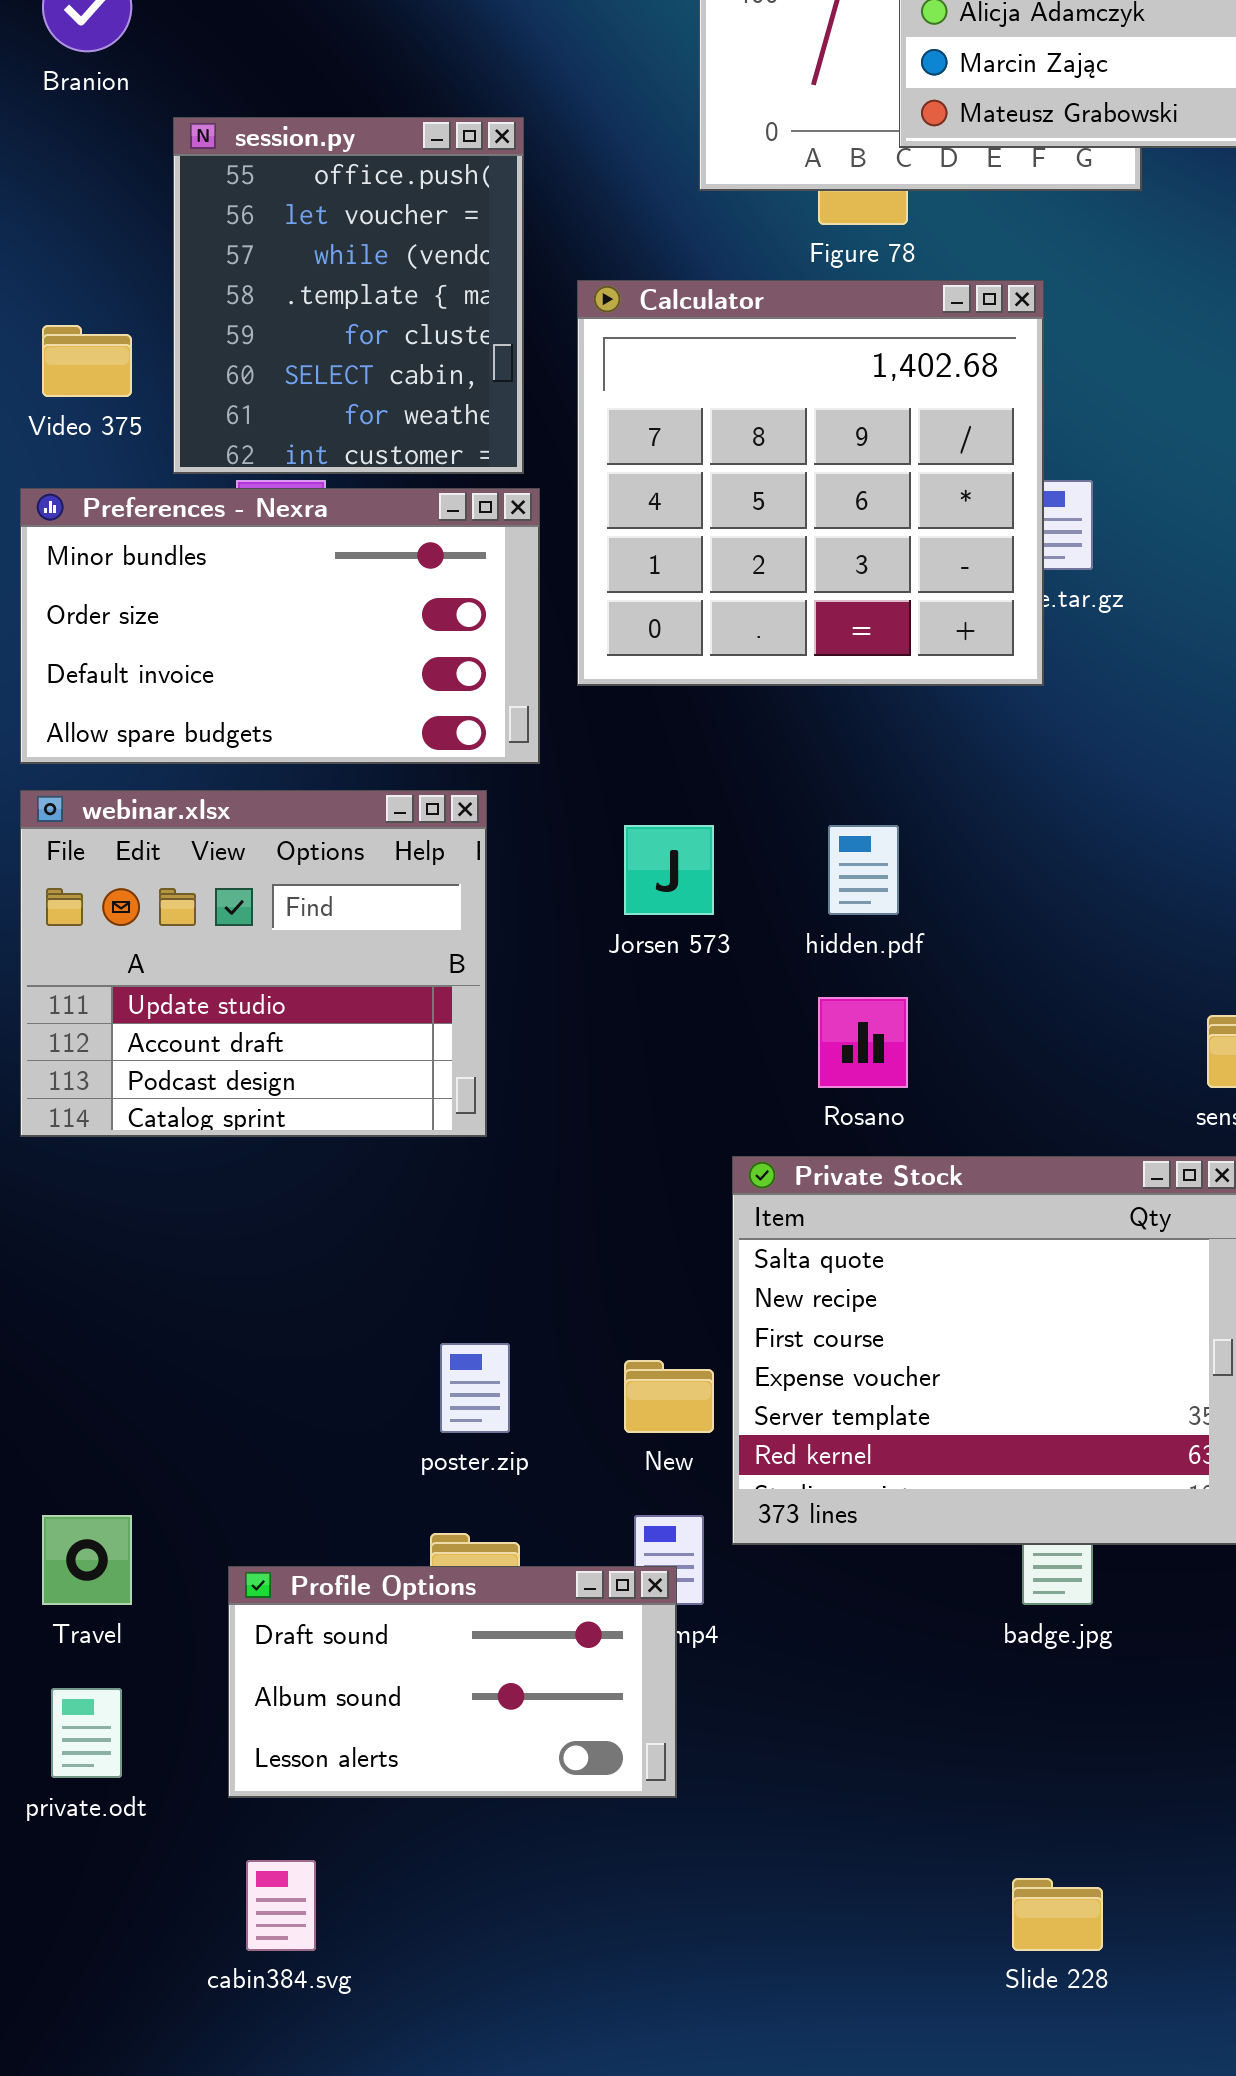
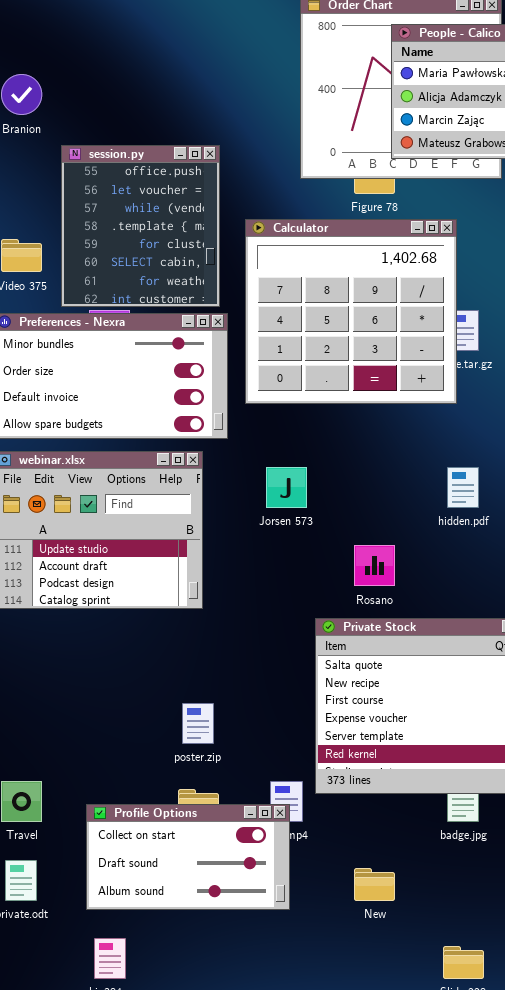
hidden.pdf: [828,825,899,915] -> [447,467,479,508], moved
New: [624,1360,714,1433] -> [354,868,395,901], moved
Profile Options: [228,1566,677,1798] -> [86,804,290,910], scrolled up 1 row

